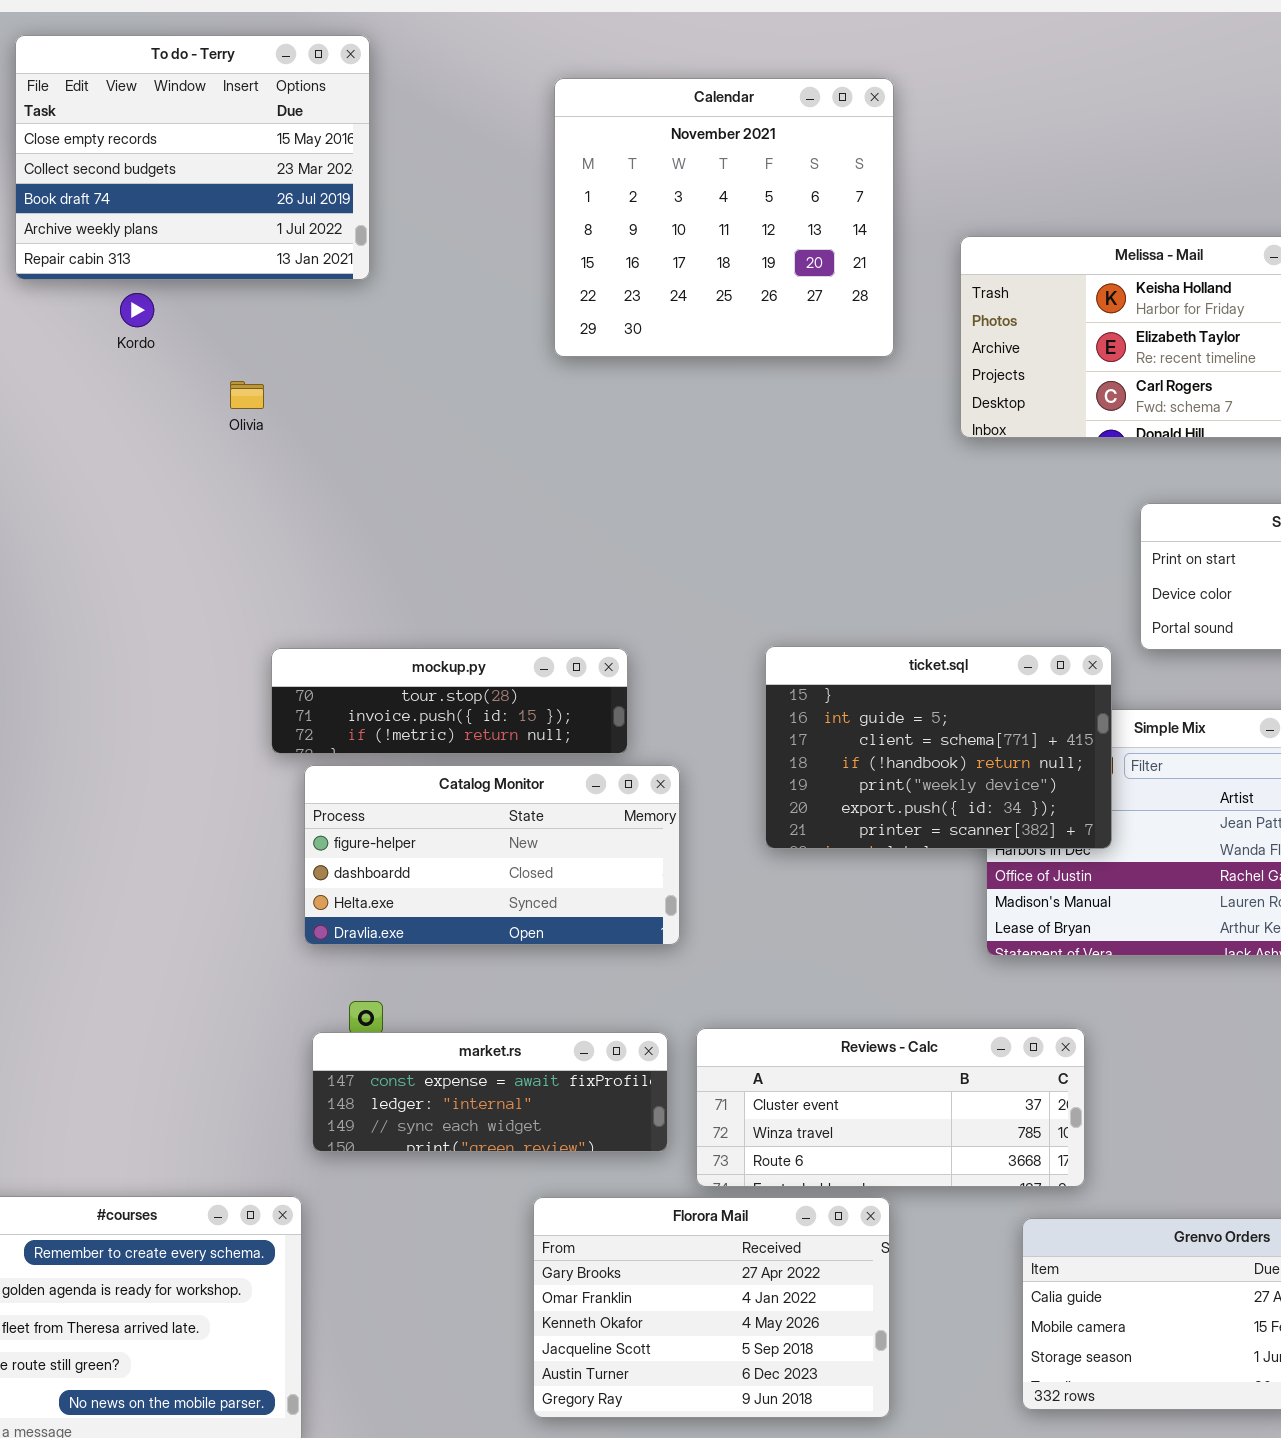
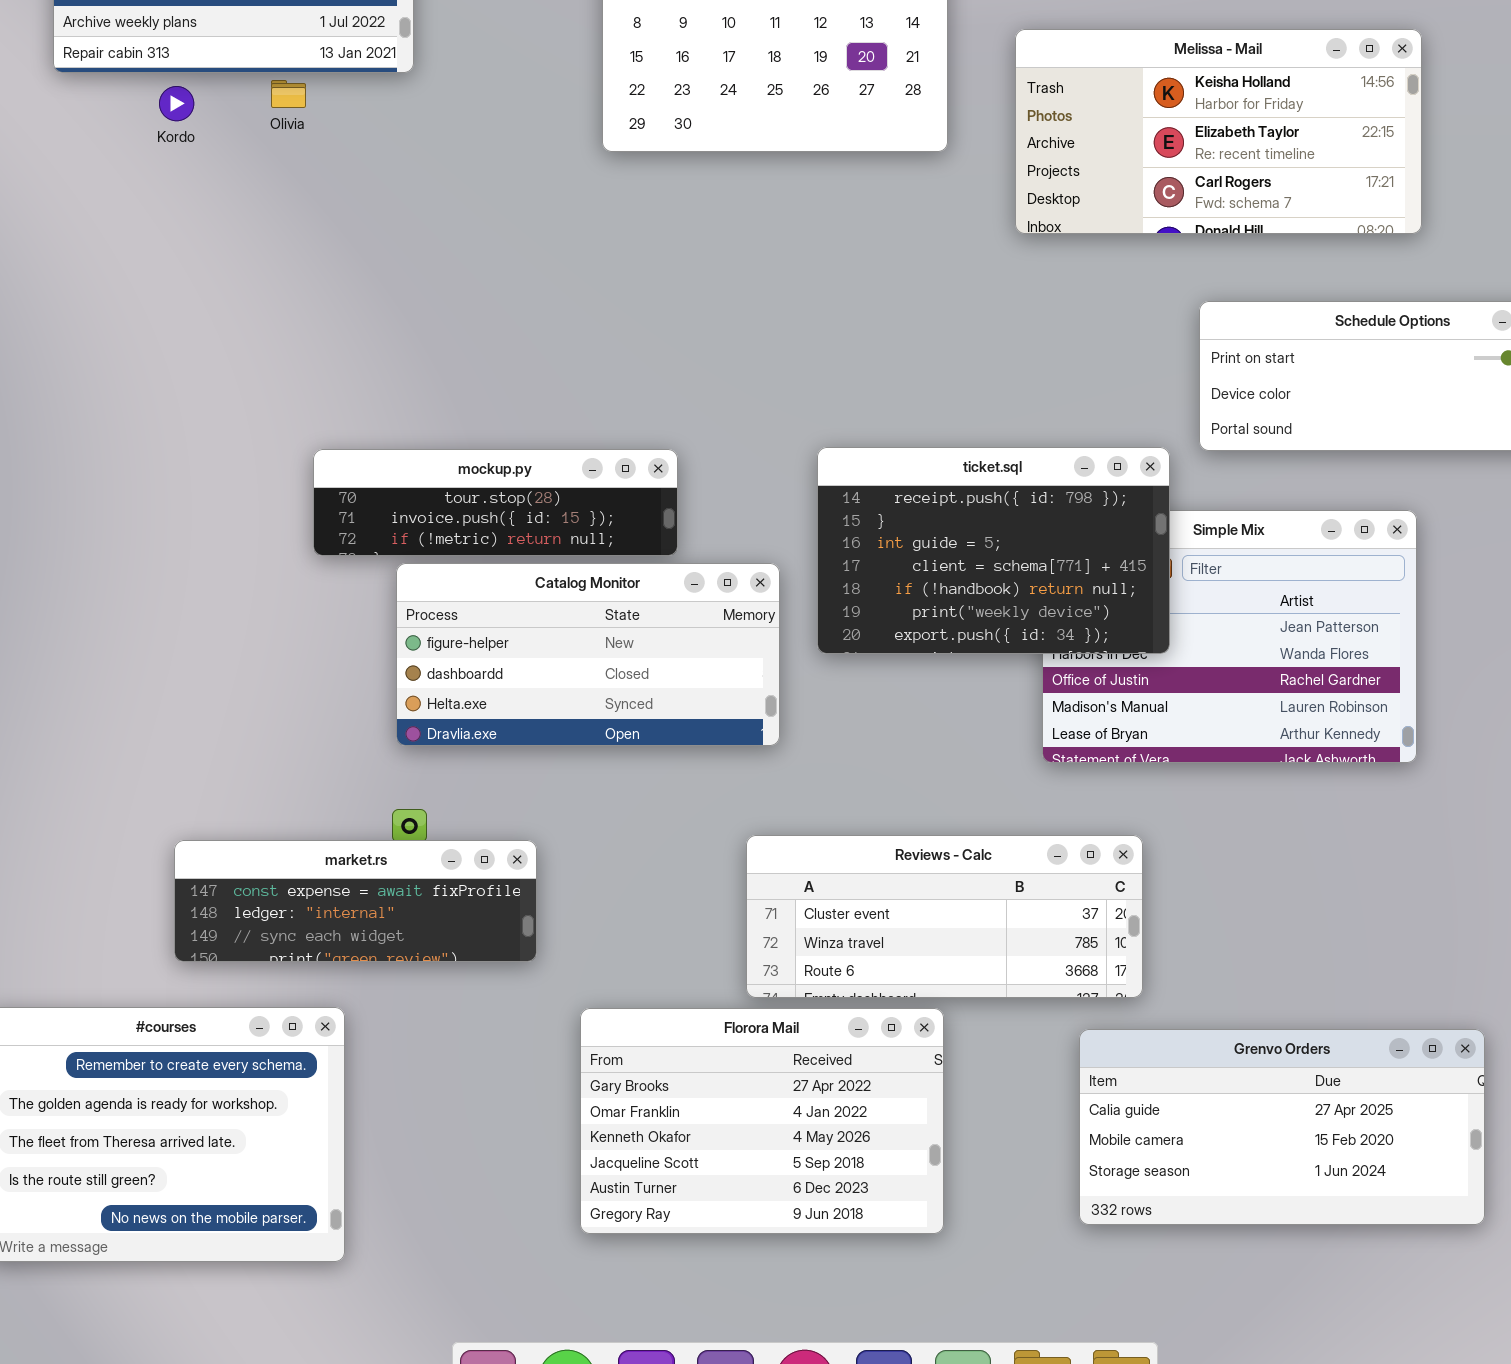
Olivia: [230,381,264,409] -> [271,80,306,108], moved
ticket.sql: [765,646,1112,849] -> [817,447,1170,654], scrolled up 1 row
Catalog Monitor: [304,765,680,945] -> [396,563,780,746], moved
market.rs: [312,1032,668,1152] -> [174,840,537,962], moved

